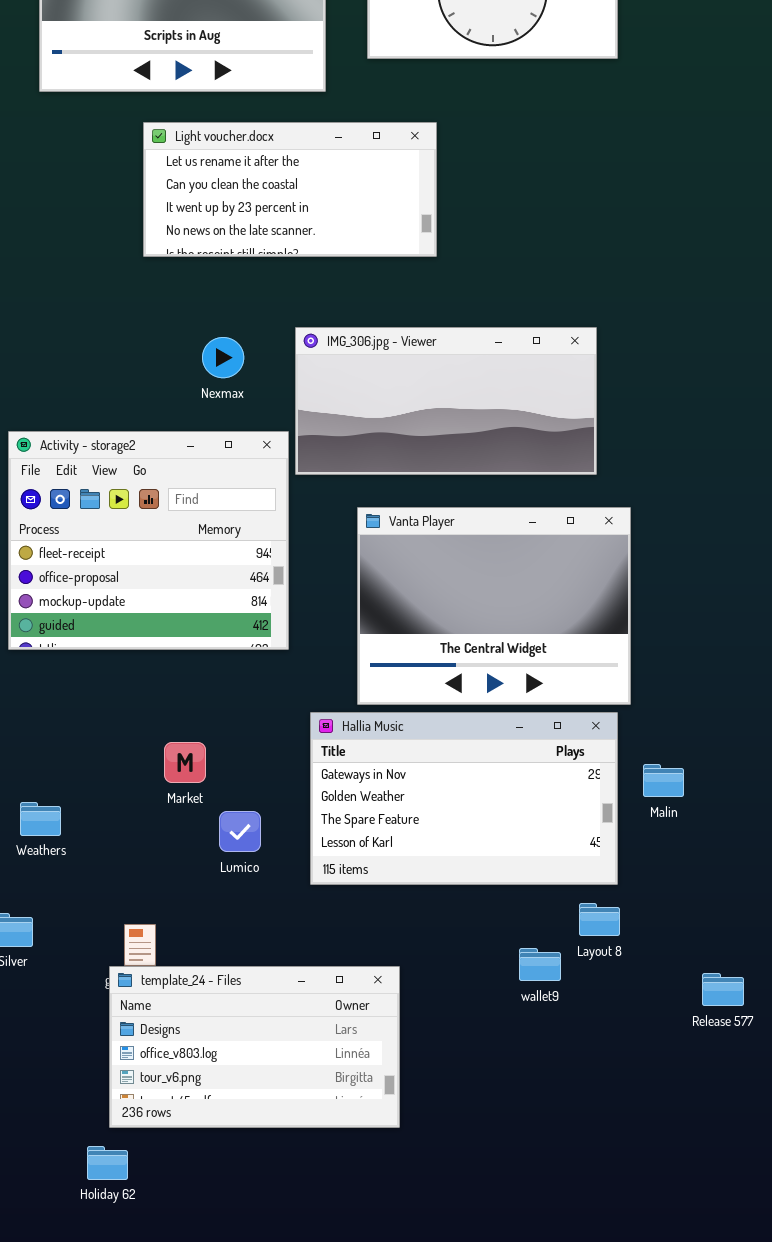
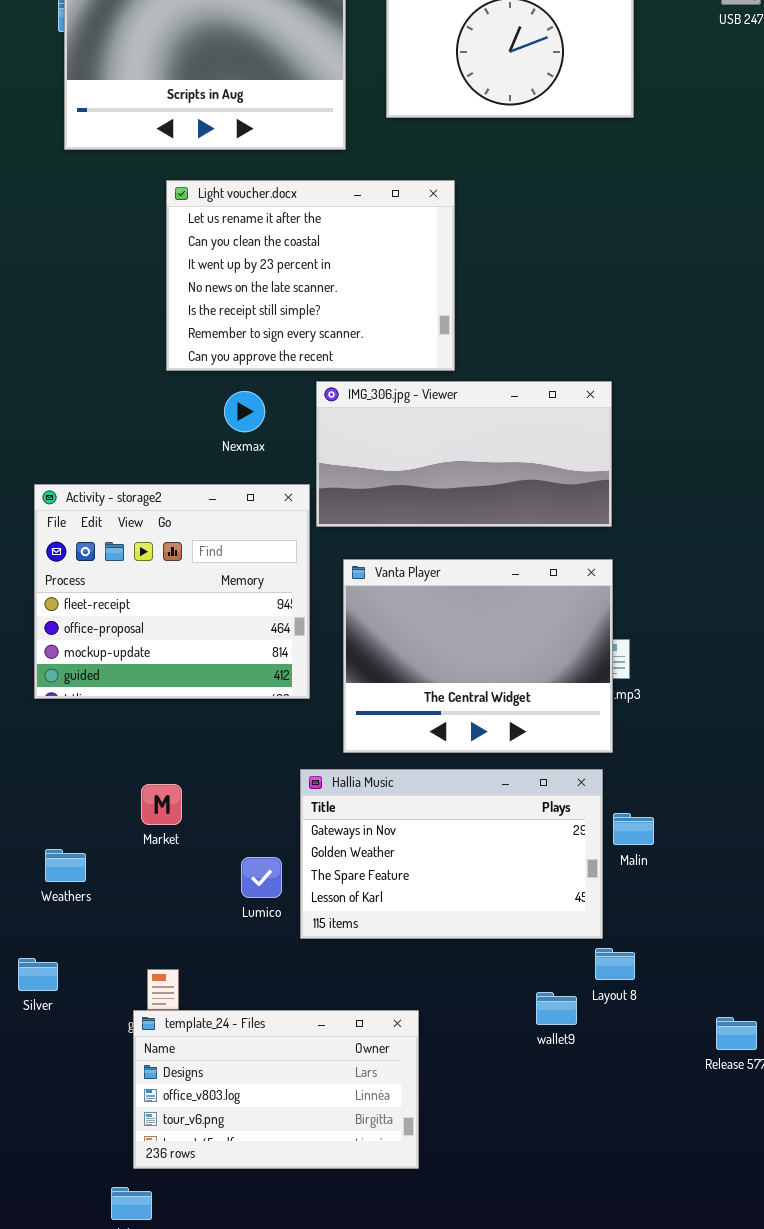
Light voucher.docx: [143,122,437,257] -> [166,180,455,371], resized
Vanta Player: [357,507,631,705] -> [343,559,613,753], moved
Hallia Music: [310,712,618,885] -> [300,769,603,939], moved
Market: [164,742,206,783] -> [141,784,182,825], moved
Malin: [643,764,684,797] -> [613,813,654,845], moved

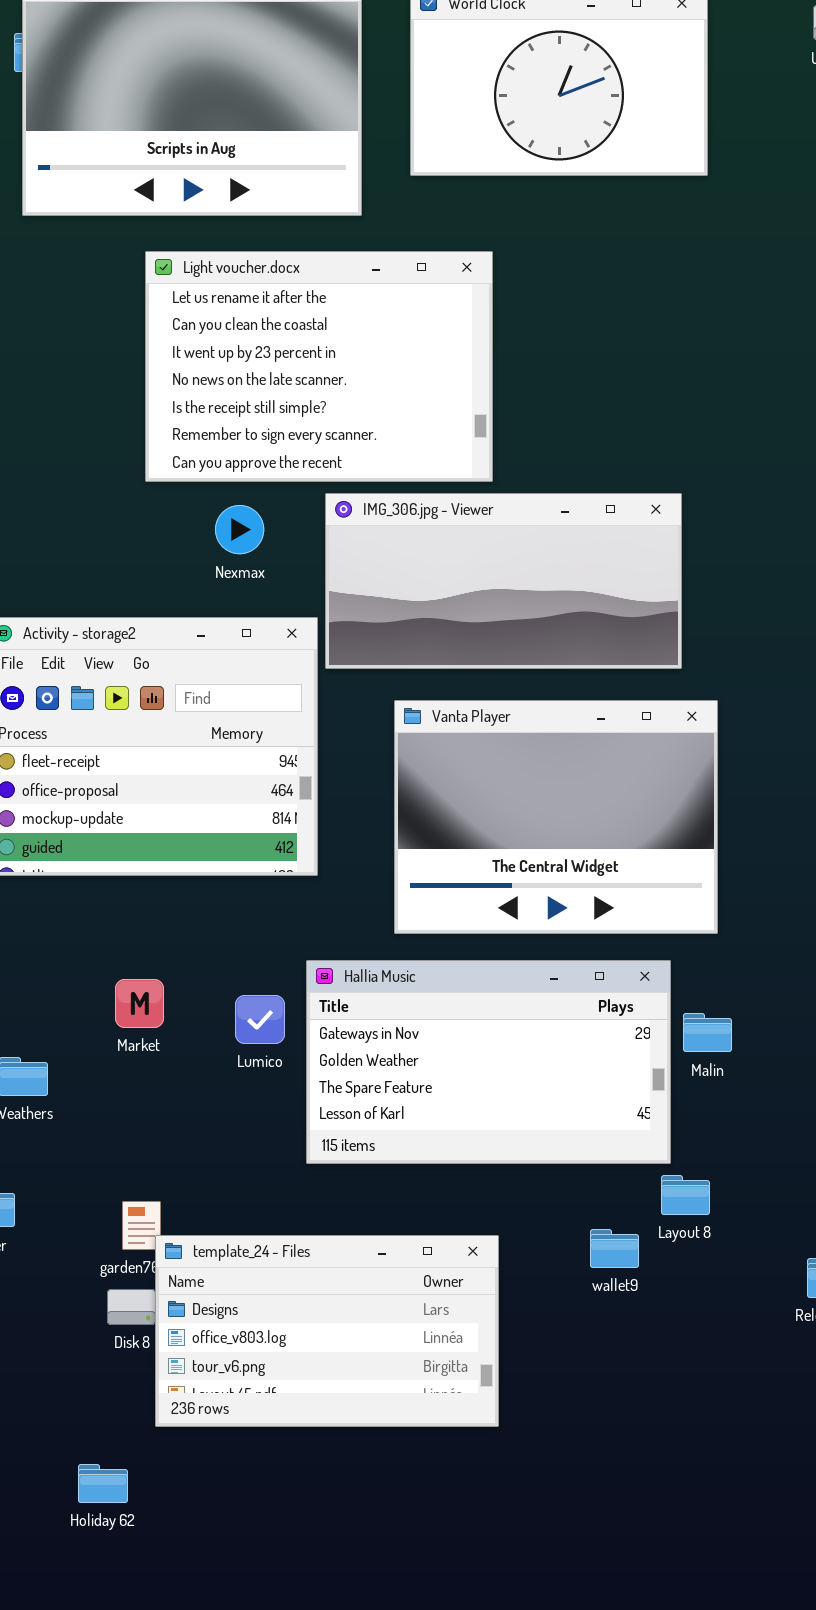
Vanta Player: [343,559,613,753] -> [394,700,718,934], moved
Lumico: [241,857,282,898] -> [235,995,285,1044], moved
template_24 - Files: [133,1010,419,1169] -> [155,1235,499,1427], moved

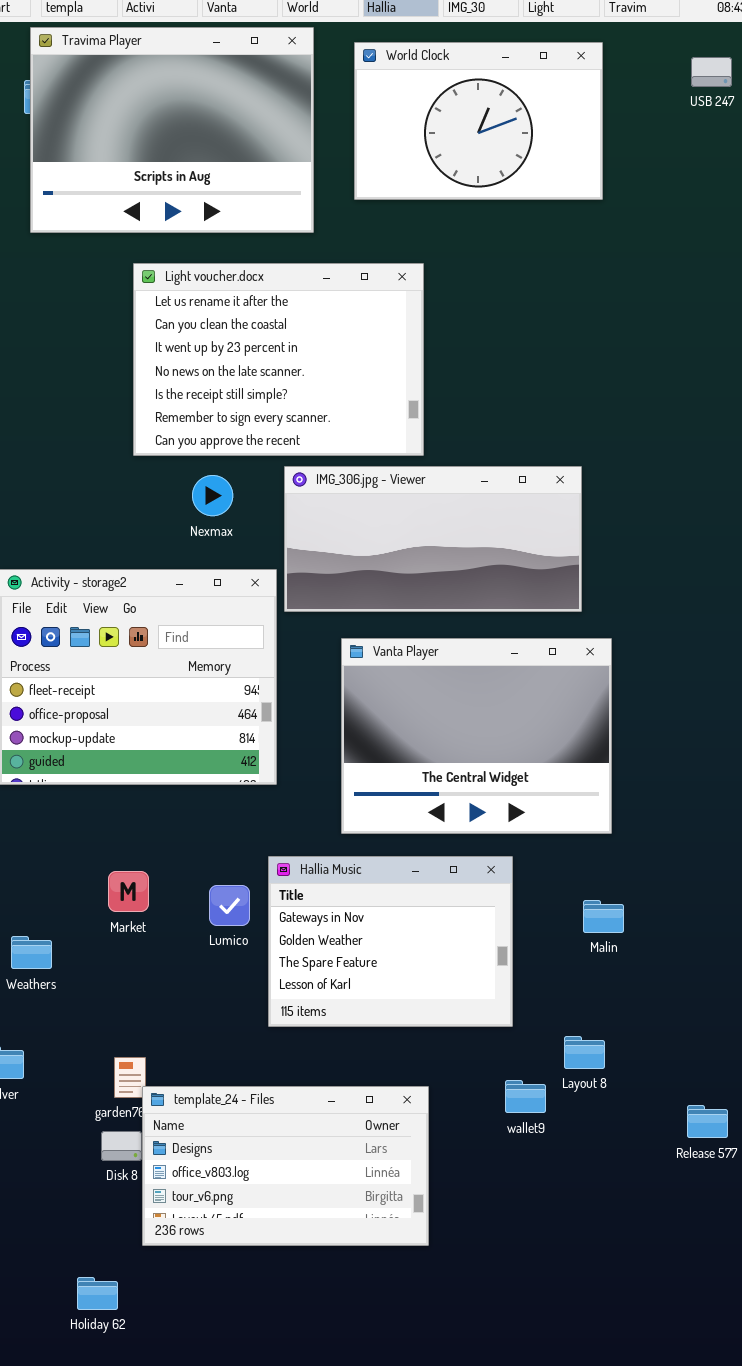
Hallia Music: [306,960,671,1164] -> [268,856,513,1027], resized

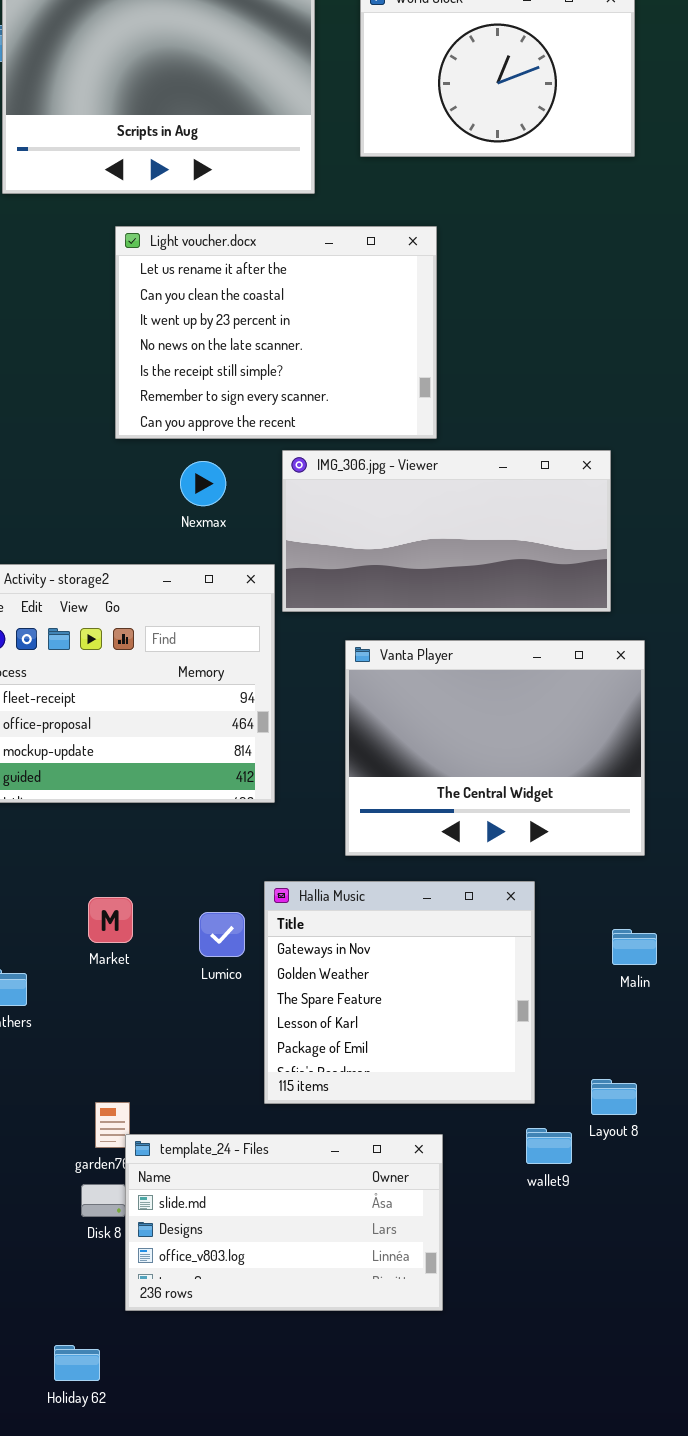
Hallia Music: [268,856,513,1027] -> [264,881,535,1104], resized
template_24 - Files: [142,1086,429,1246] -> [125,1134,443,1311], scrolled up 1 row

